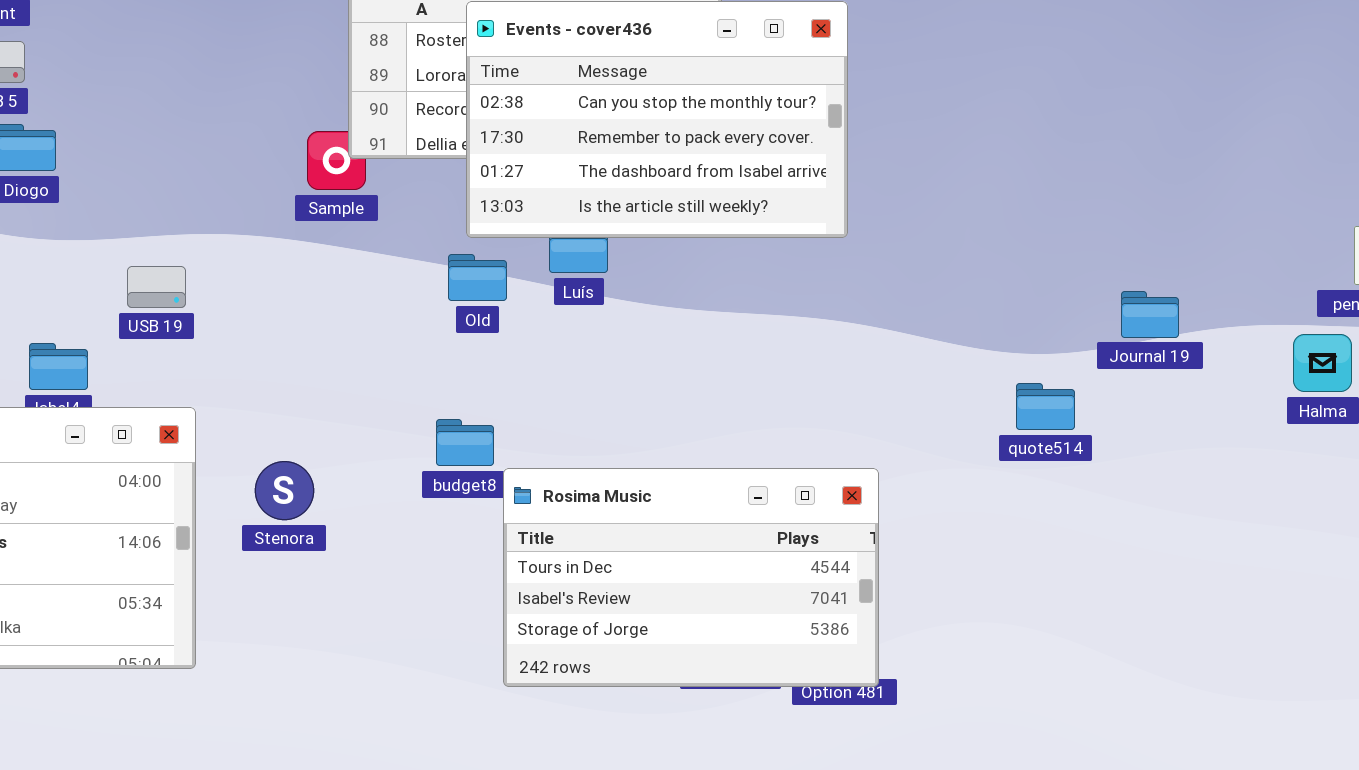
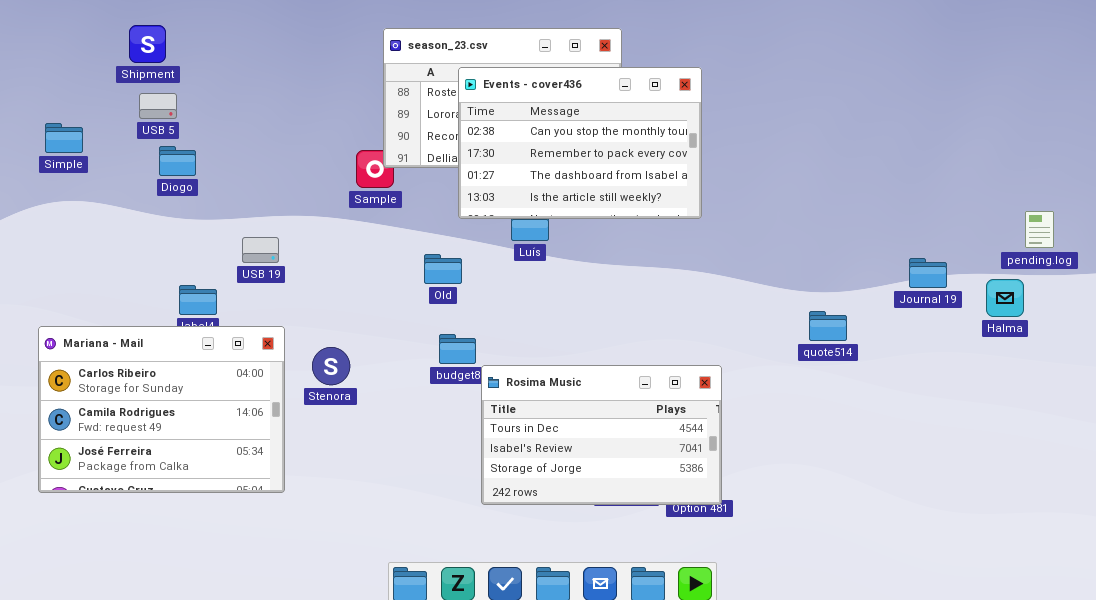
Old: [448,254,507,301] -> [424,254,462,284], moved
Journal 19: [1121,291,1179,338] -> [909,258,947,288], moved
Stenora: [255,461,314,520] -> [312,347,350,385], moved

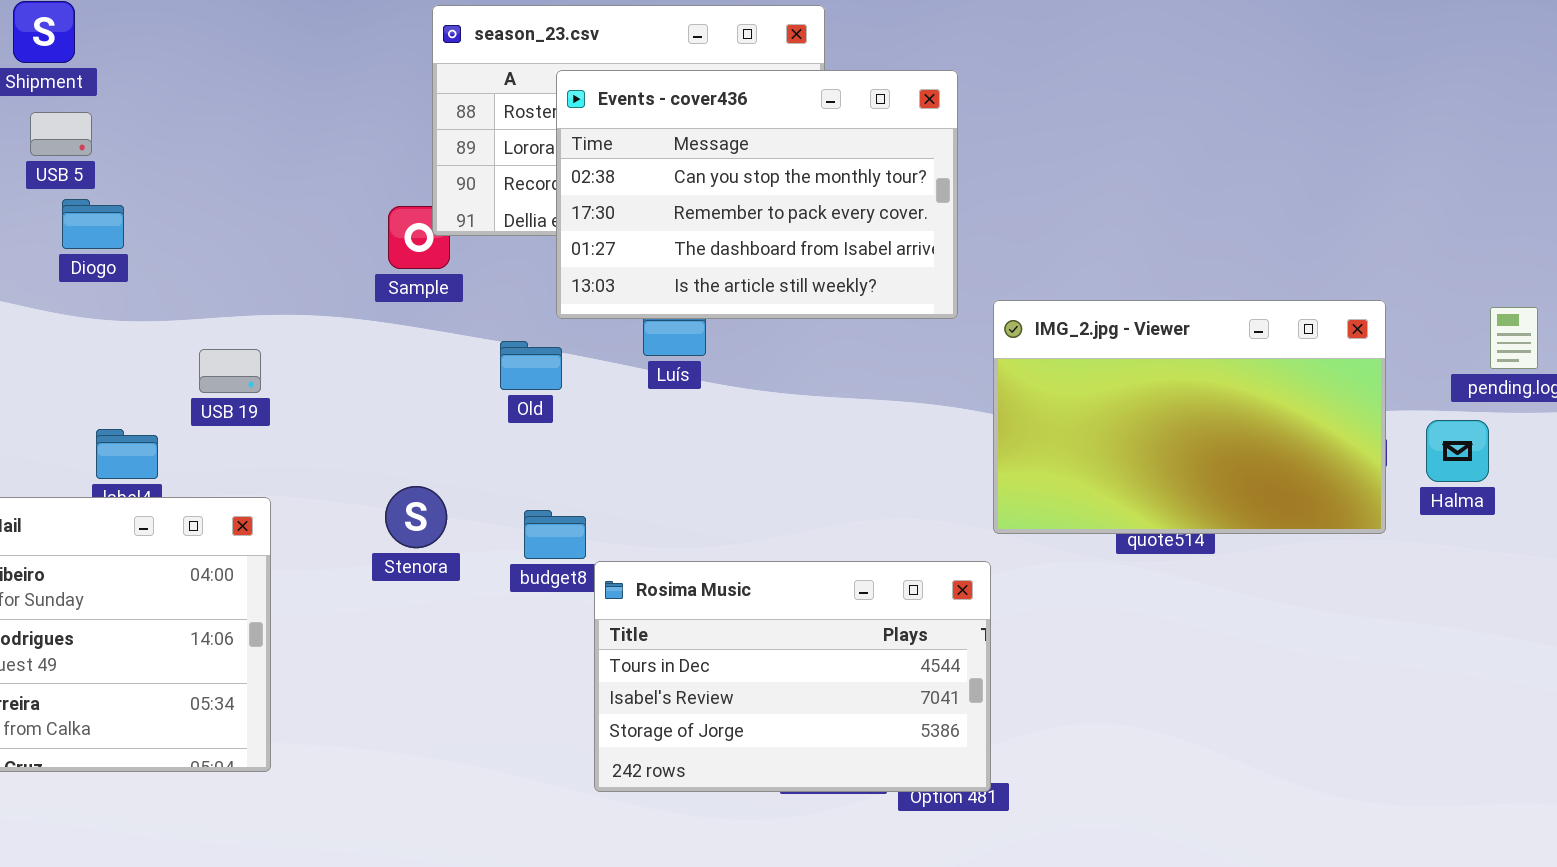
IMG_2.jpg - Viewer: none -> [993,300,1386,534], opened
Old: [424,254,462,284] -> [500,341,562,390], moved
Stenora: [312,347,350,385] -> [385,486,447,548], moved

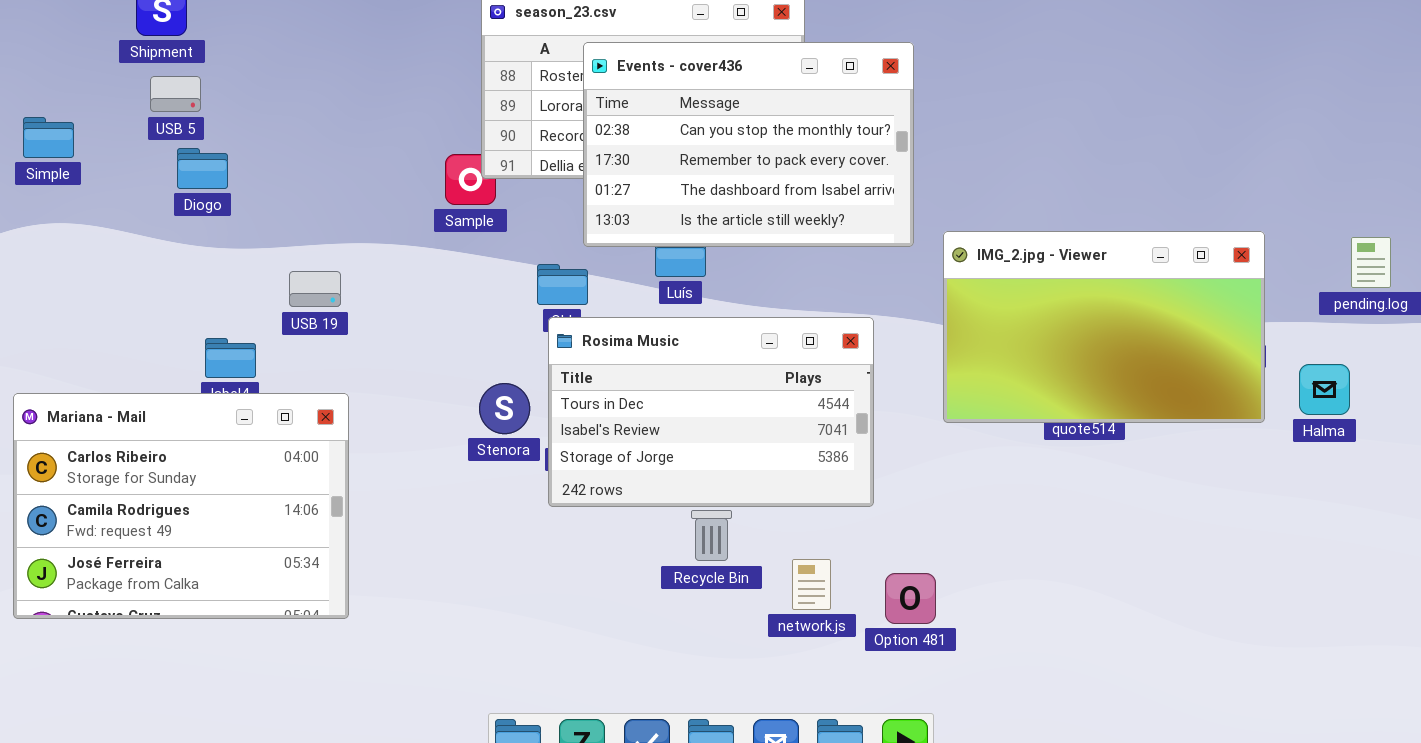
Halma: [1426,420,1489,482] -> [1299,364,1350,415], moved
Stenora: [385,486,447,548] -> [479,383,530,434], moved
Rosima Music: [594,561,991,792] -> [548,317,874,507], moved

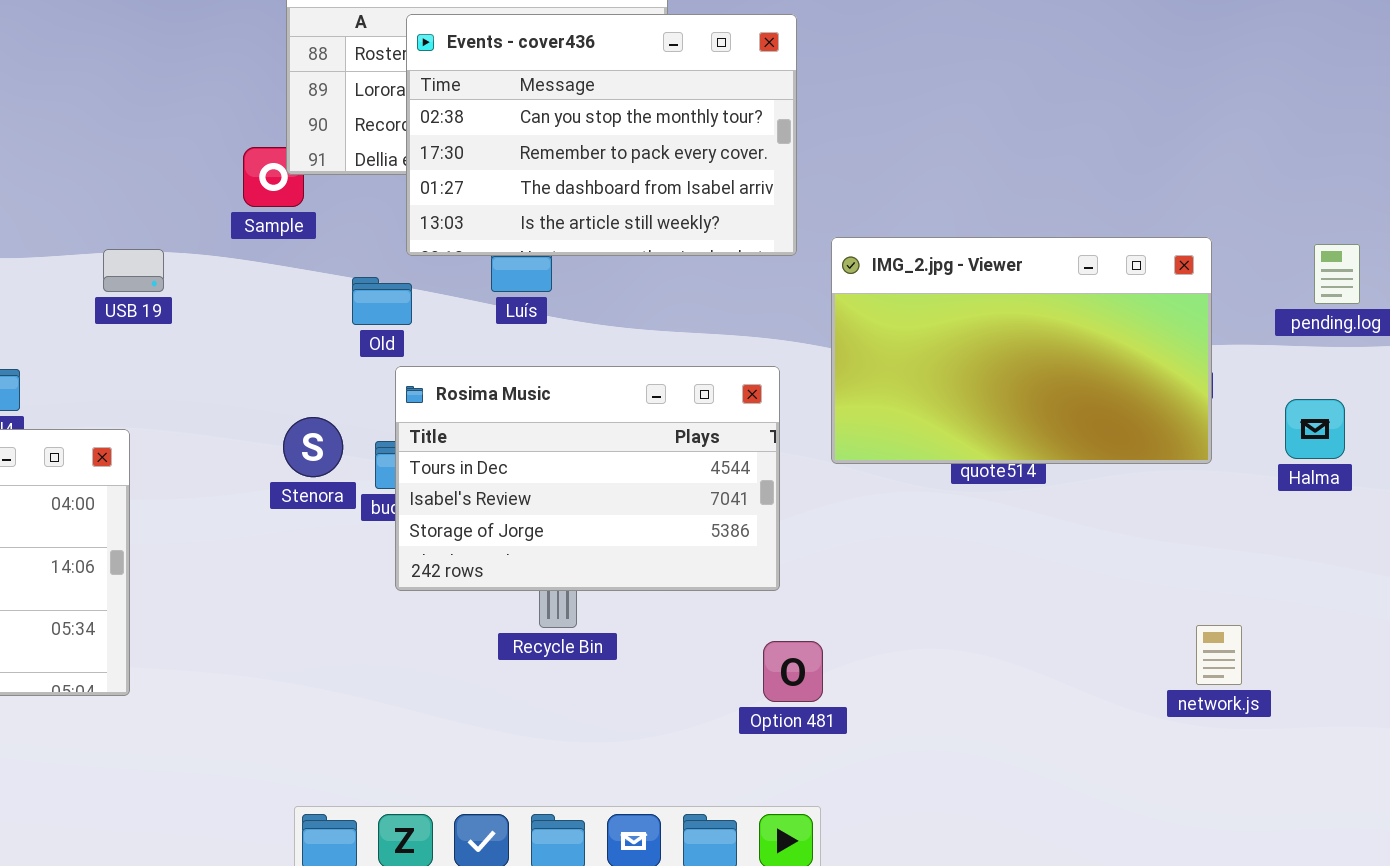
USB 19: [289,271,341,307] -> [103,249,164,292], moved
Rosima Music: [548,317,874,507] -> [395,366,780,591], moved
Halma: [1299,364,1350,415] -> [1285,399,1345,459], moved
network.js: [792,559,831,610] -> [1196,625,1242,685], moved

